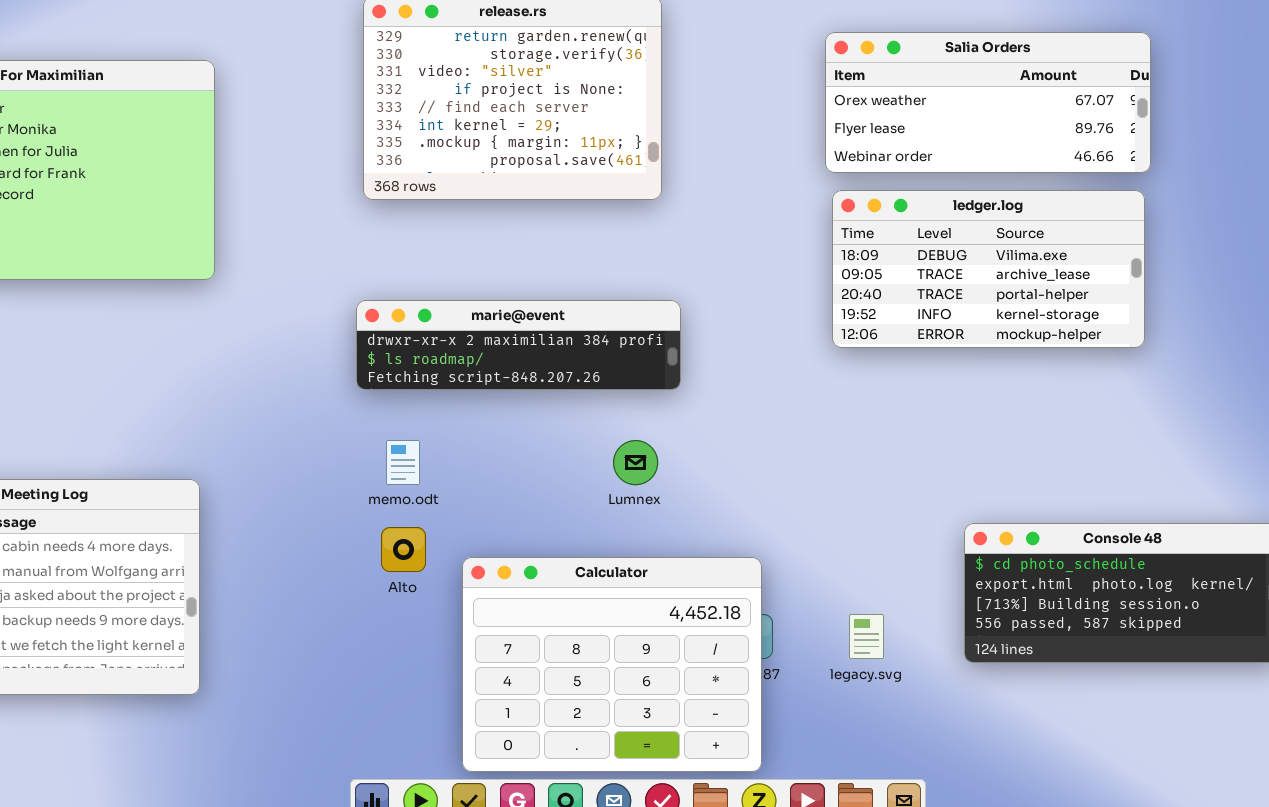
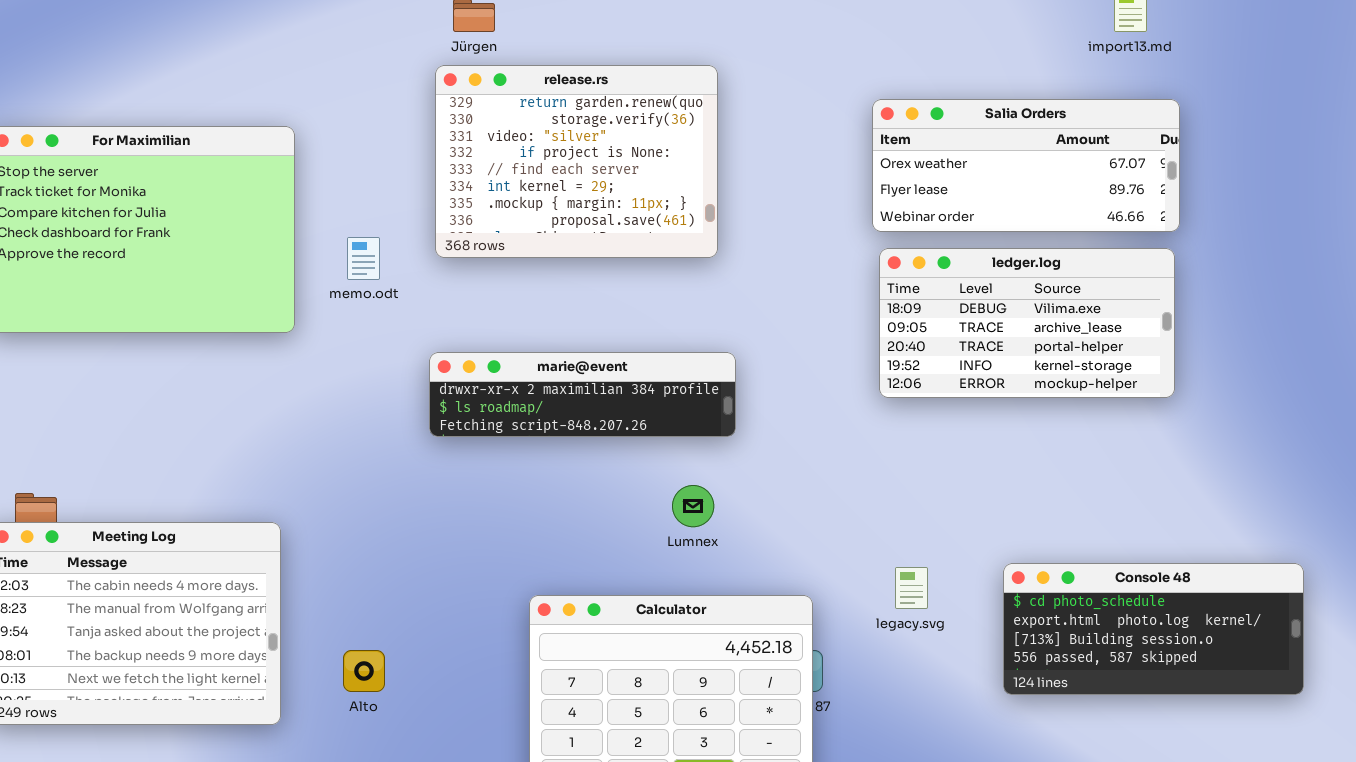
memo.odt: [386,440,420,485] -> [347,237,380,280], moved
Alto: [381,527,426,572] -> [343,650,385,692], moved
legacy.svg: [849,614,884,659] -> [895,567,928,609], moved

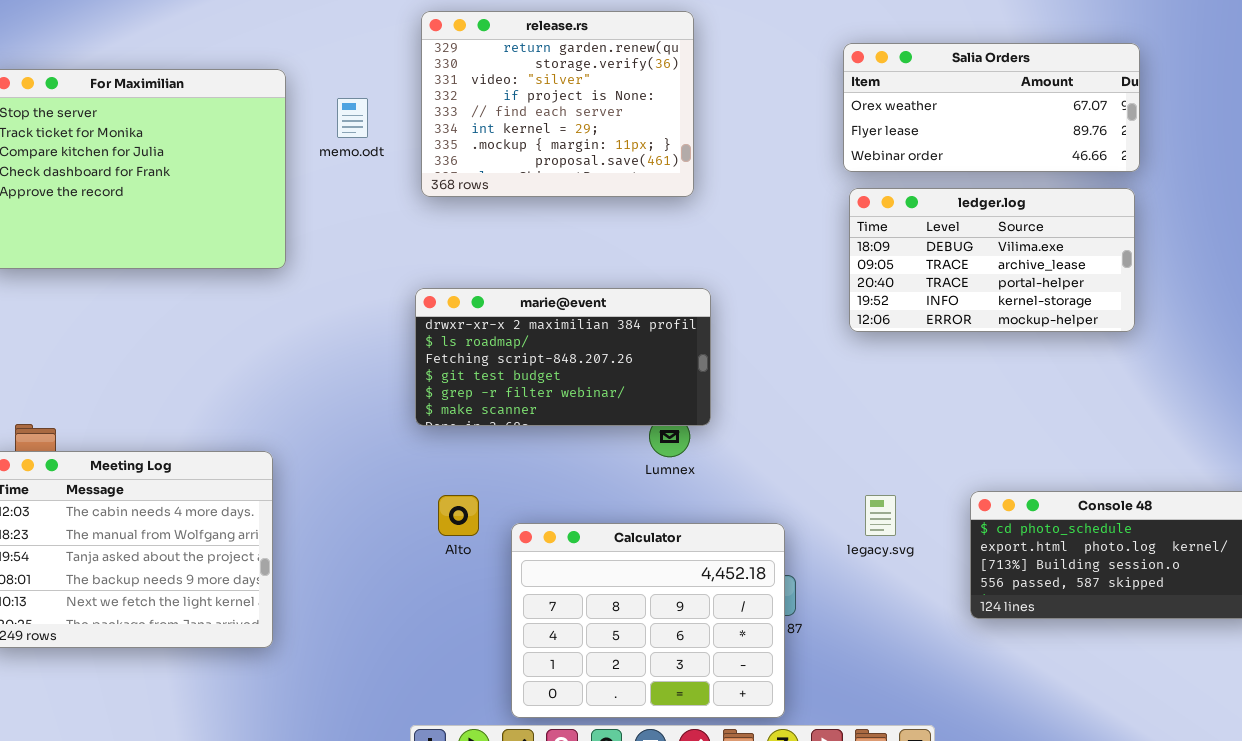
memo.odt: [347,237,380,280] -> [337,98,368,138], moved
marie@event: [429,352,736,437] -> [415,288,711,426], resized
Alto: [343,650,385,692] -> [438,495,479,536], moved

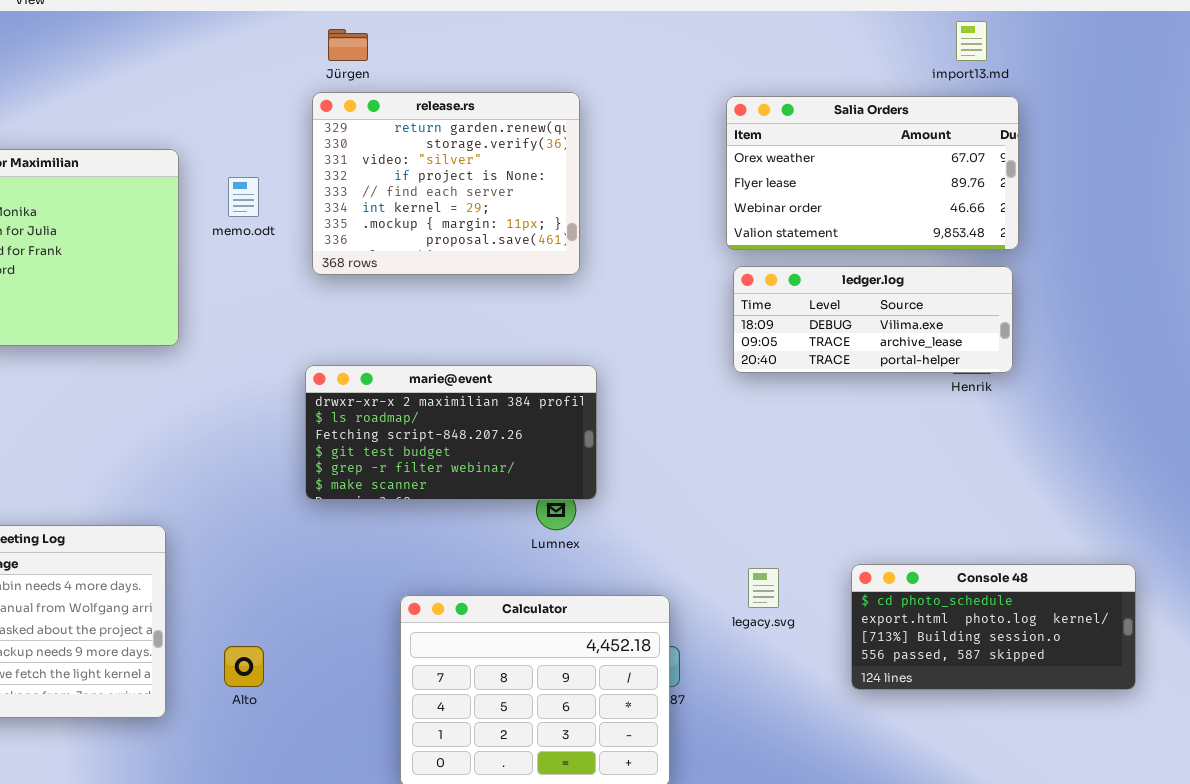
Salia Orders: [843,43,1140,172] -> [726,96,1019,250], resized
ledger.log: [849,188,1135,332] -> [733,266,1013,373], resized
Alto: [438,495,479,536] -> [224,646,264,687], moved

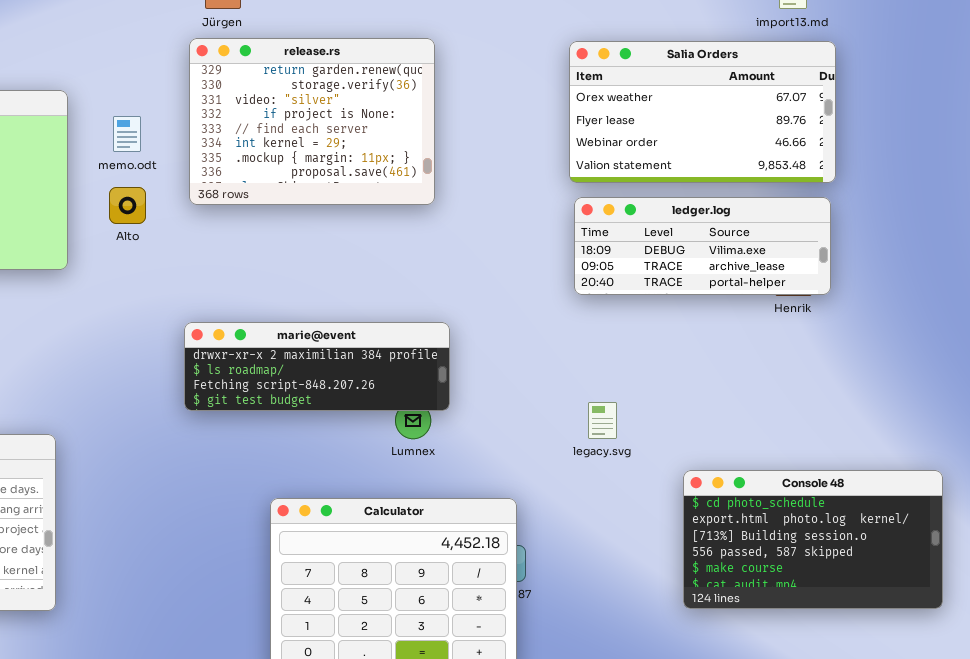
marie@event: [305,365,597,500] -> [184,322,450,411], resized
Console 48: [851,564,1136,690] -> [683,470,943,609], resized
legacy.svg: [748,568,779,608] -> [588,402,617,439], moved
Alto: [224,646,264,687] -> [109,187,146,224], moved

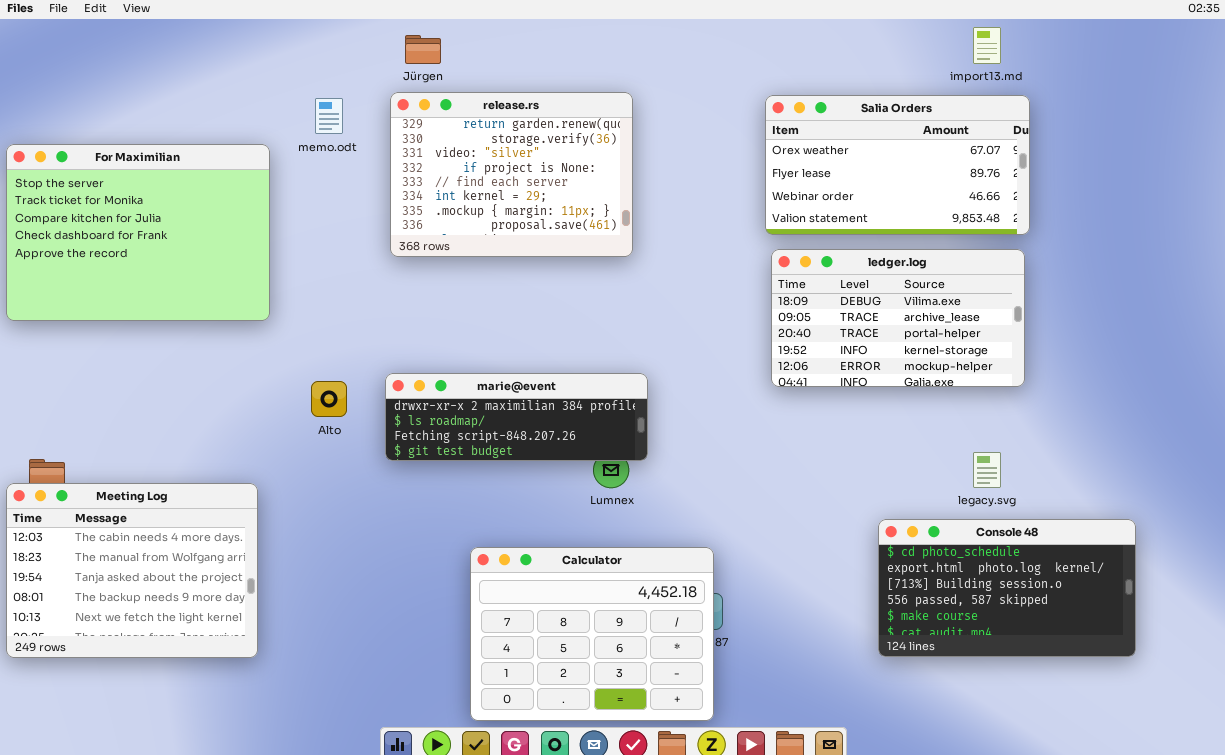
memo.odt: [113,116,141,152] -> [315,98,343,134], moved
Alto: [109,187,146,224] -> [311,381,347,417], moved
ledger.log: [574,197,831,295] -> [771,249,1025,387], resized
legacy.svg: [588,402,617,439] -> [973,452,1001,488], moved

